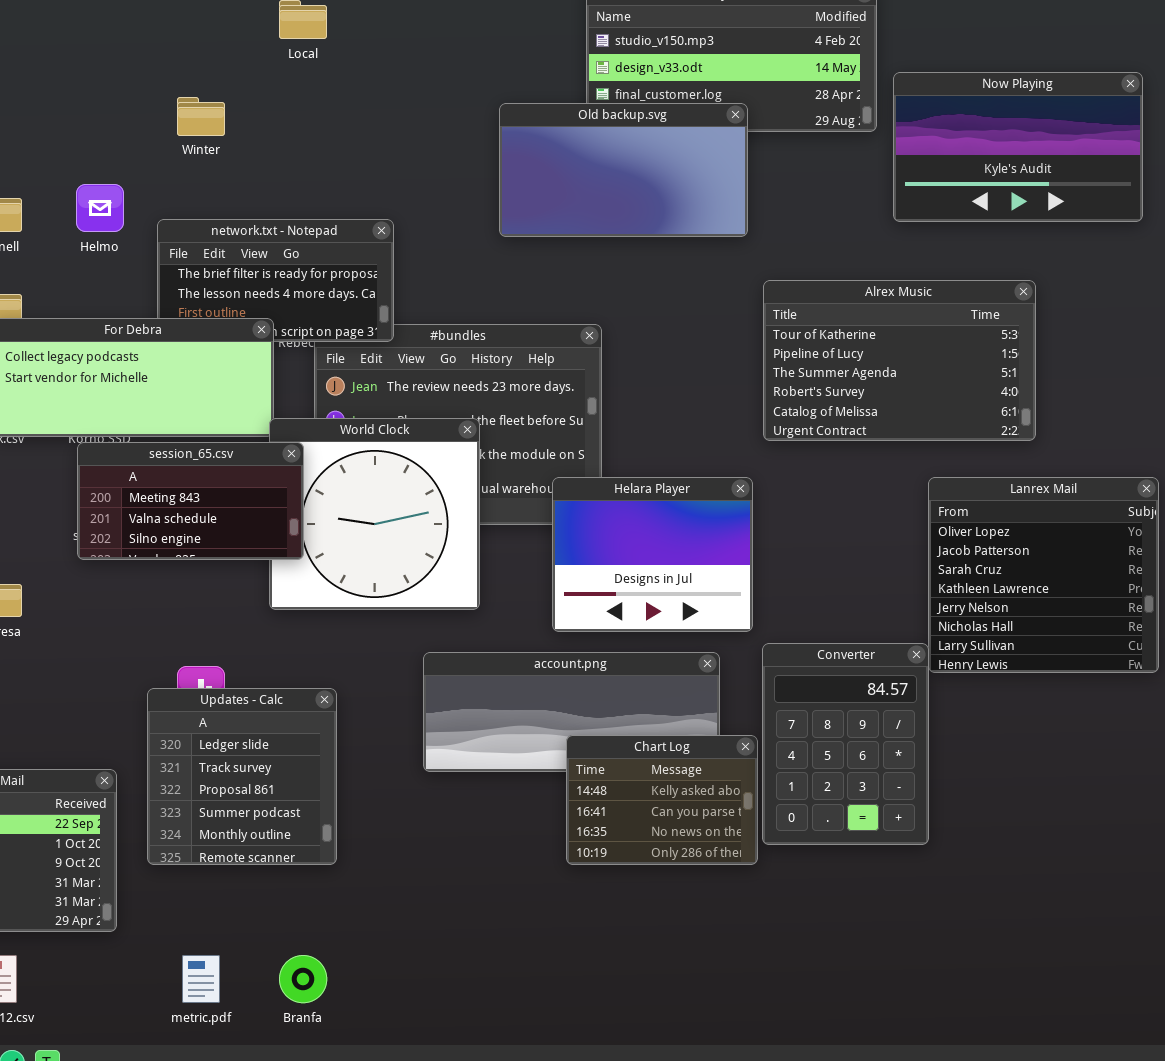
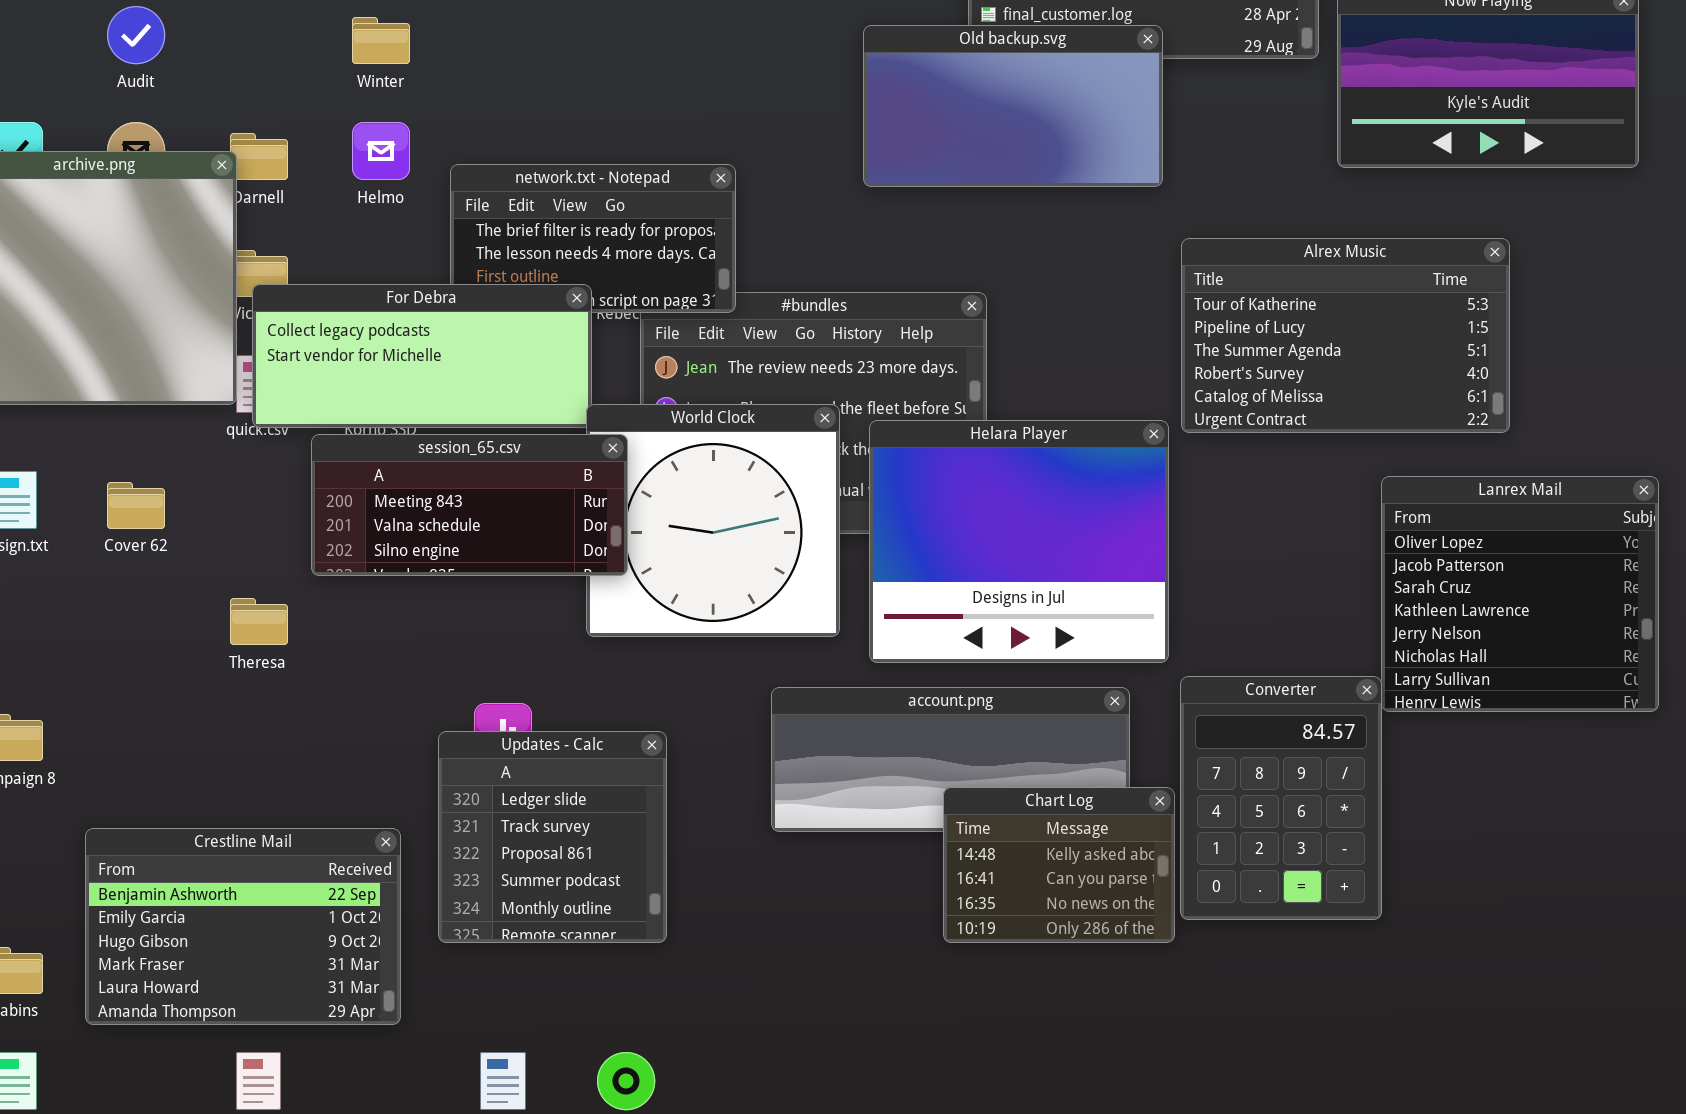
Winter: [177,97,225,136] -> [352,17,410,64], moved
session_65.csv: [77,442,304,560] -> [311,434,628,576], resized
Helara Player: [552,477,753,632] -> [869,420,1169,663], resized

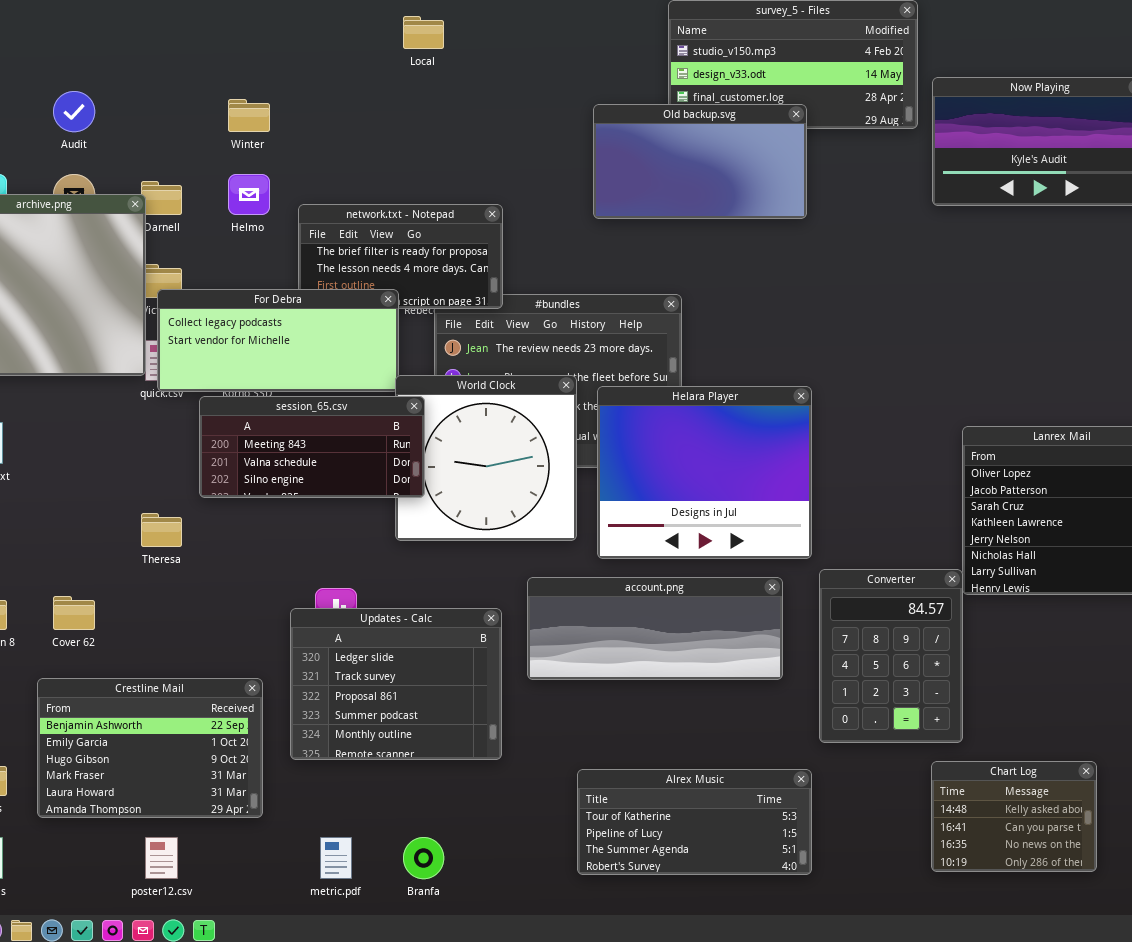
Alrex Music: [1181,238,1510,433] -> [577,769,812,875], moved, resized
Cover 62: [107,482,165,529] -> [53,596,95,630], moved
Updates - Calc: [438,731,667,943] -> [290,608,502,760], resized
Chart Log: [943,787,1175,943] -> [931,761,1097,872], moved

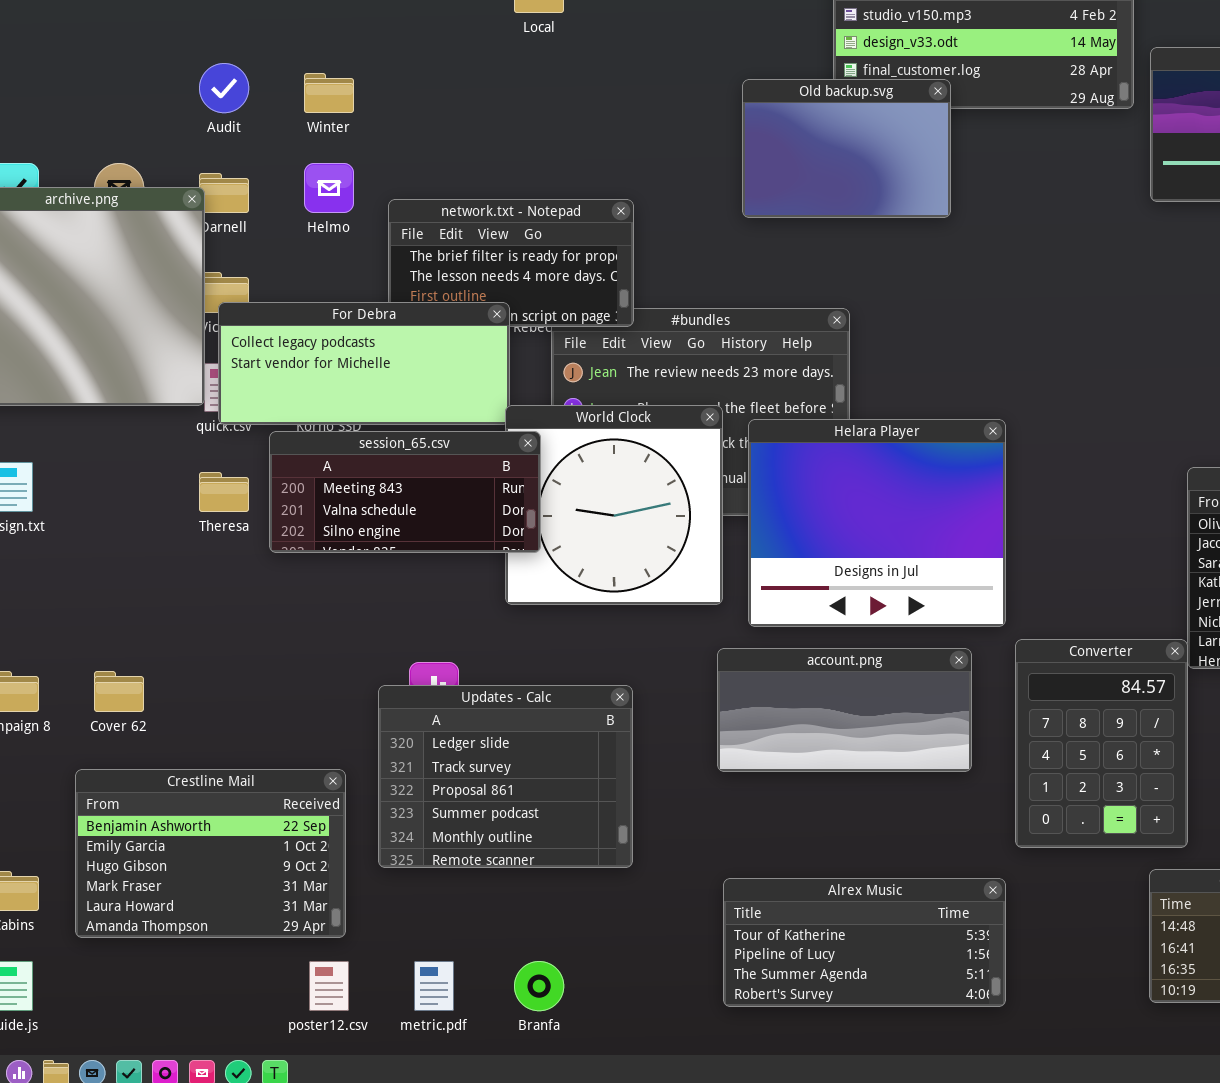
Audit: [53,91,95,132] -> [199,63,249,113], moved
Old backup.svg: [593,104,807,219] -> [742,79,951,218], resized
Theresa: [141,513,182,547] -> [199,472,249,512], moved
account.png: [527,577,783,680] -> [717,648,972,772], resized
poster12.csv: [145,837,178,879] -> [309,961,349,1011], moved

